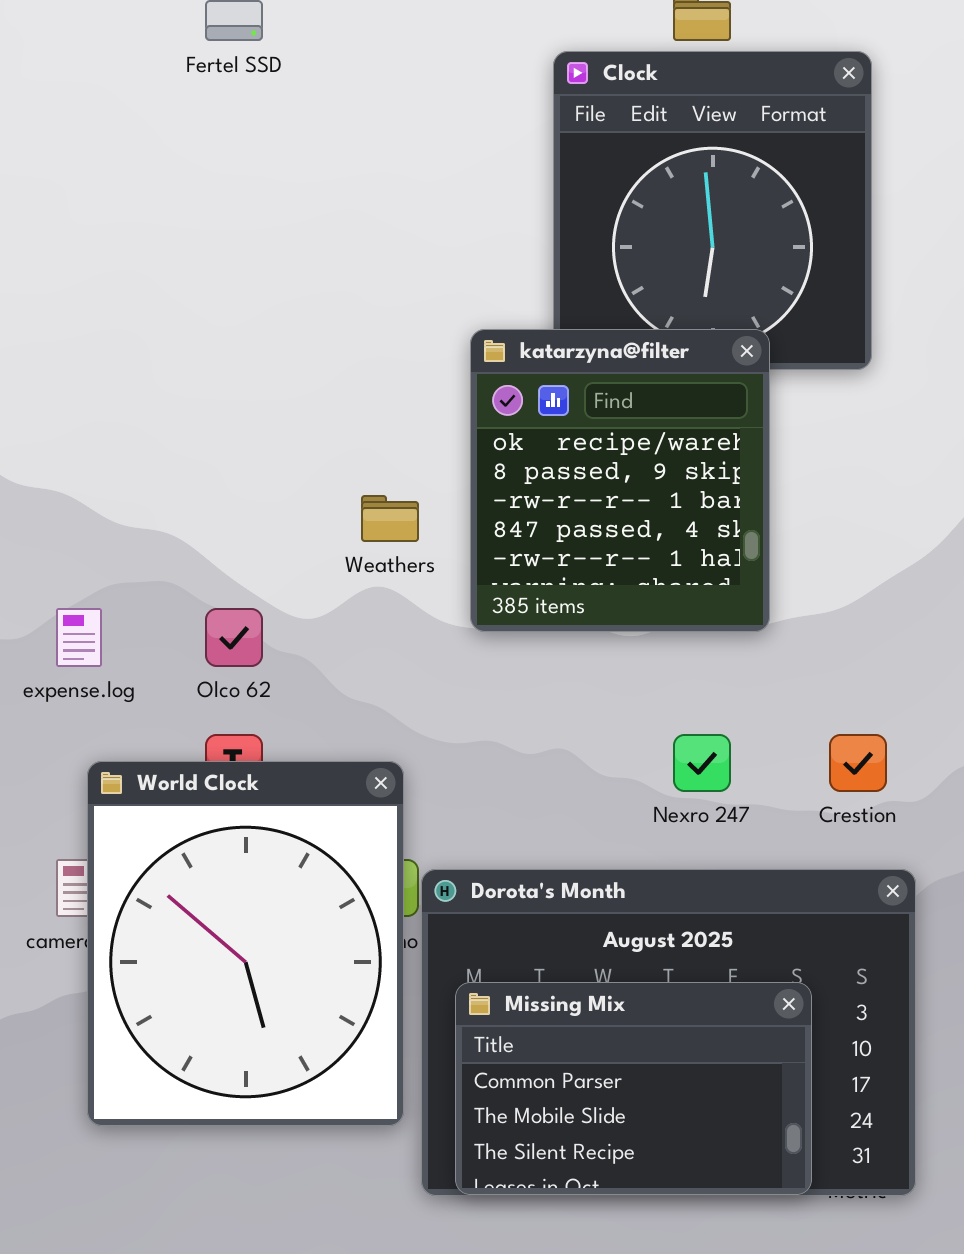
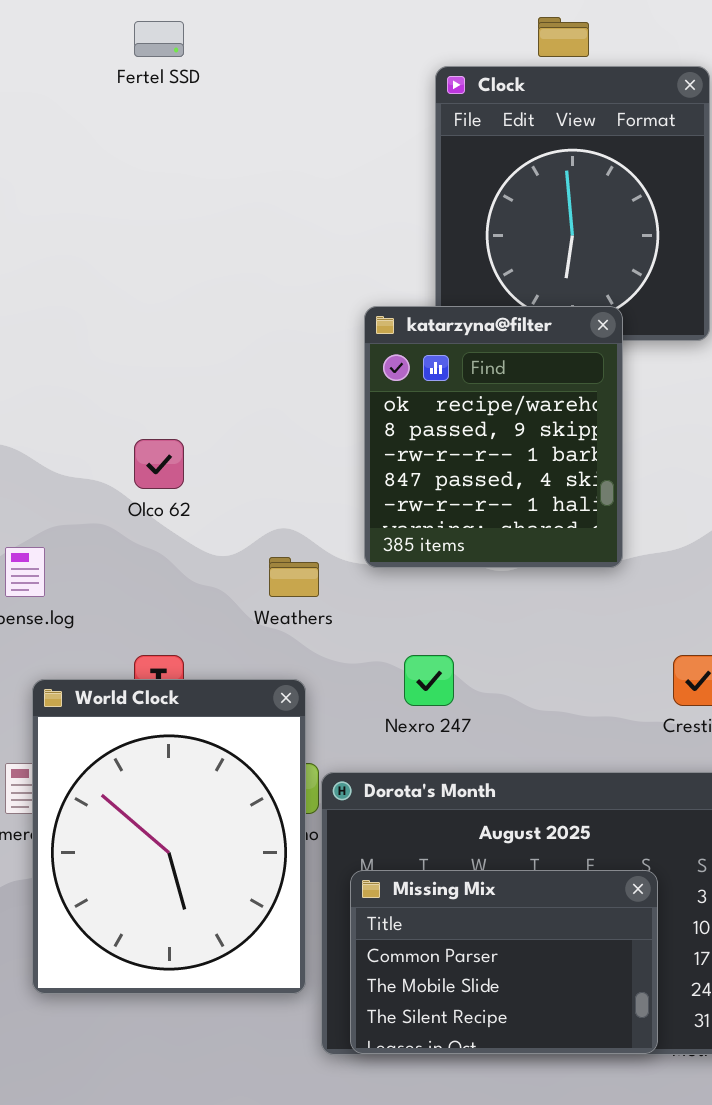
Weathers: [361,495,419,542] -> [269,557,319,597], moved
Olco 62: [205,608,263,667] -> [134,439,184,489], moved
Nexro 247: [673,734,731,792] -> [404,655,454,706], moved

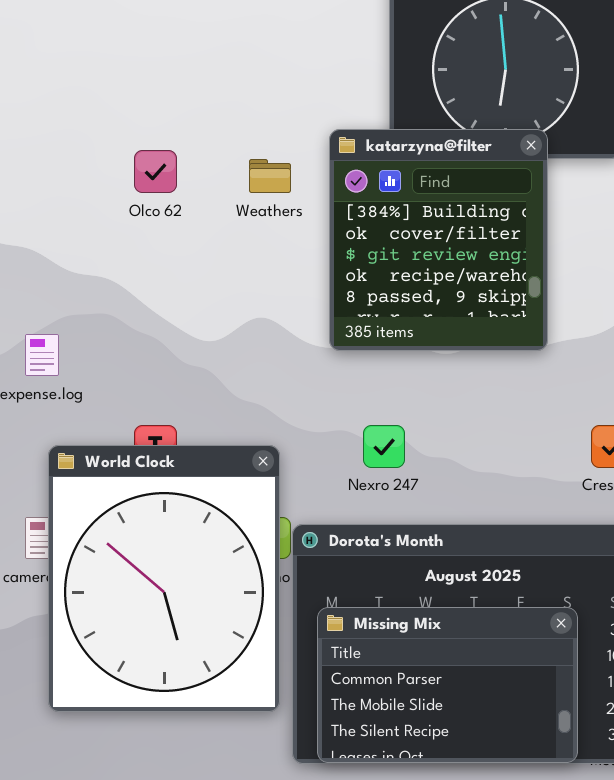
katarzyna@filter: [364,306,623,568] -> [329,129,548,351], scrolled up 3 rows
Olco 62: [134,439,184,489] -> [134,150,177,193], moved
Weathers: [269,557,319,597] -> [249,159,291,193], moved

